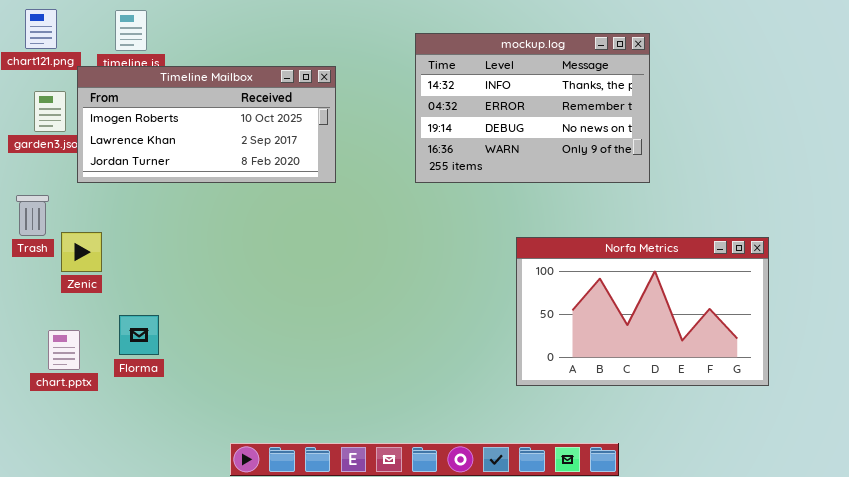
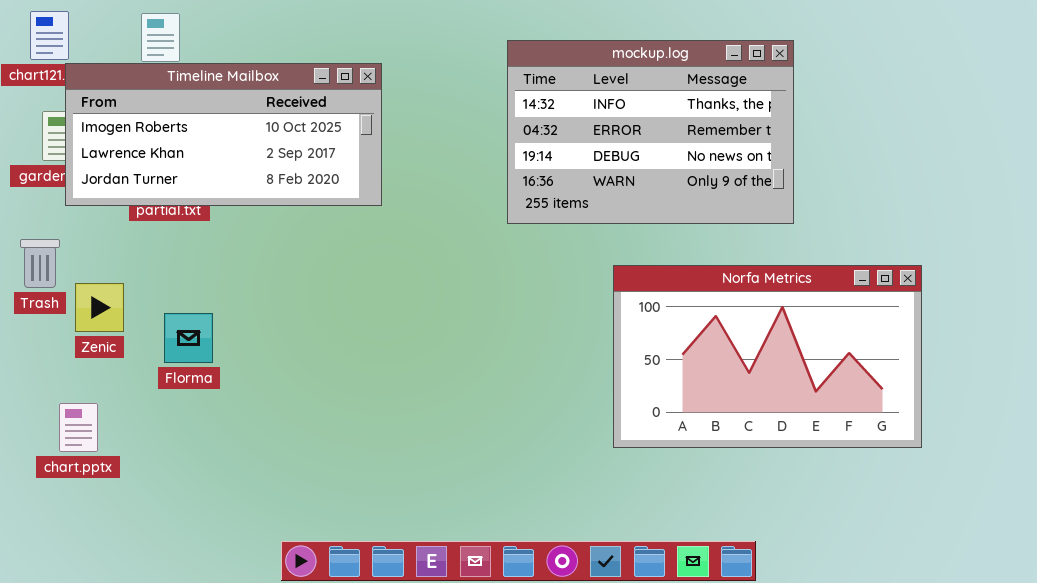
Timeline Mailbox: [77,66,336,183] -> [65,63,382,206], moved
Norfa Metrics: [516,237,769,386] -> [613,265,922,448], moved
Florma: [119,315,159,355] -> [164,313,213,363], moved

